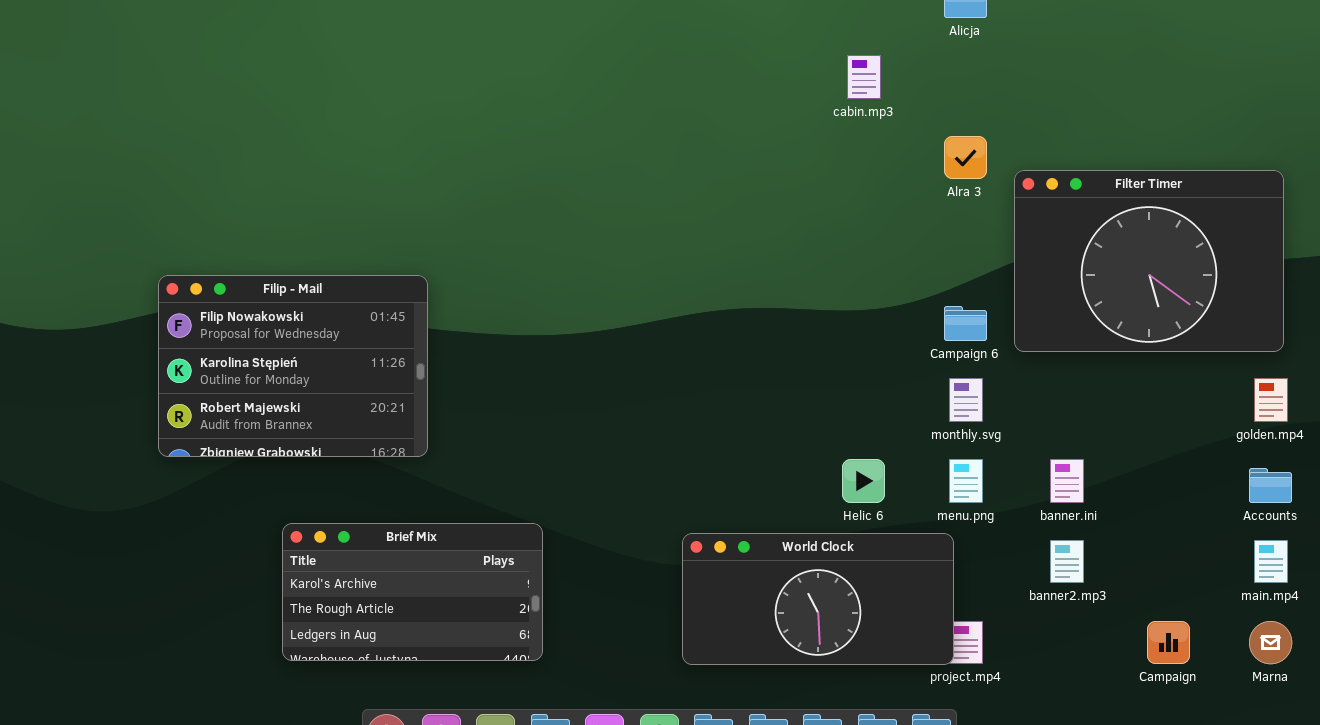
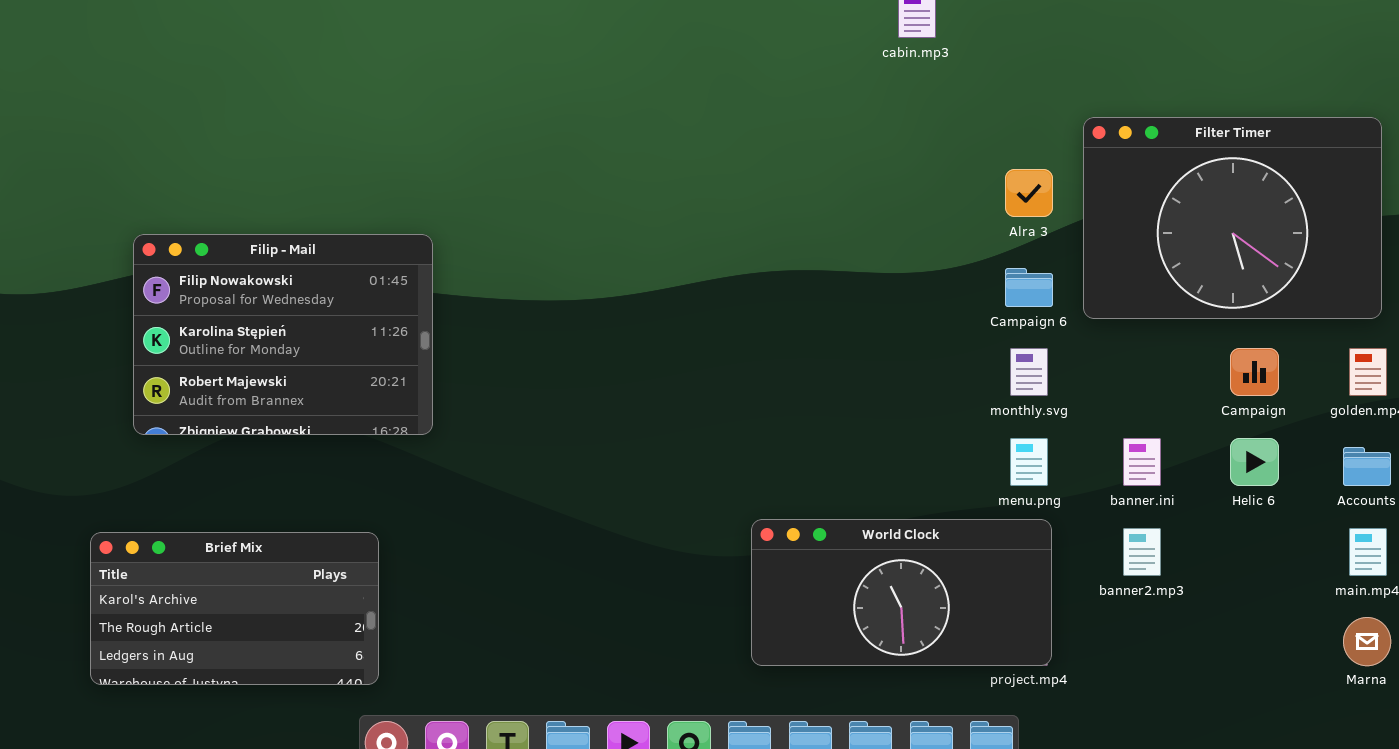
Alra 3: [944,136,987,179] -> [1005,169,1053,217], moved
Helic 6: [842,459,885,503] -> [1230,438,1279,486], moved
Brief Mix: [282,523,543,661] -> [90,532,379,685], moved
World Clock: [682,533,954,665] -> [751,519,1052,666], moved
Campaign: [1147,621,1190,664] -> [1230,348,1279,396], moved

